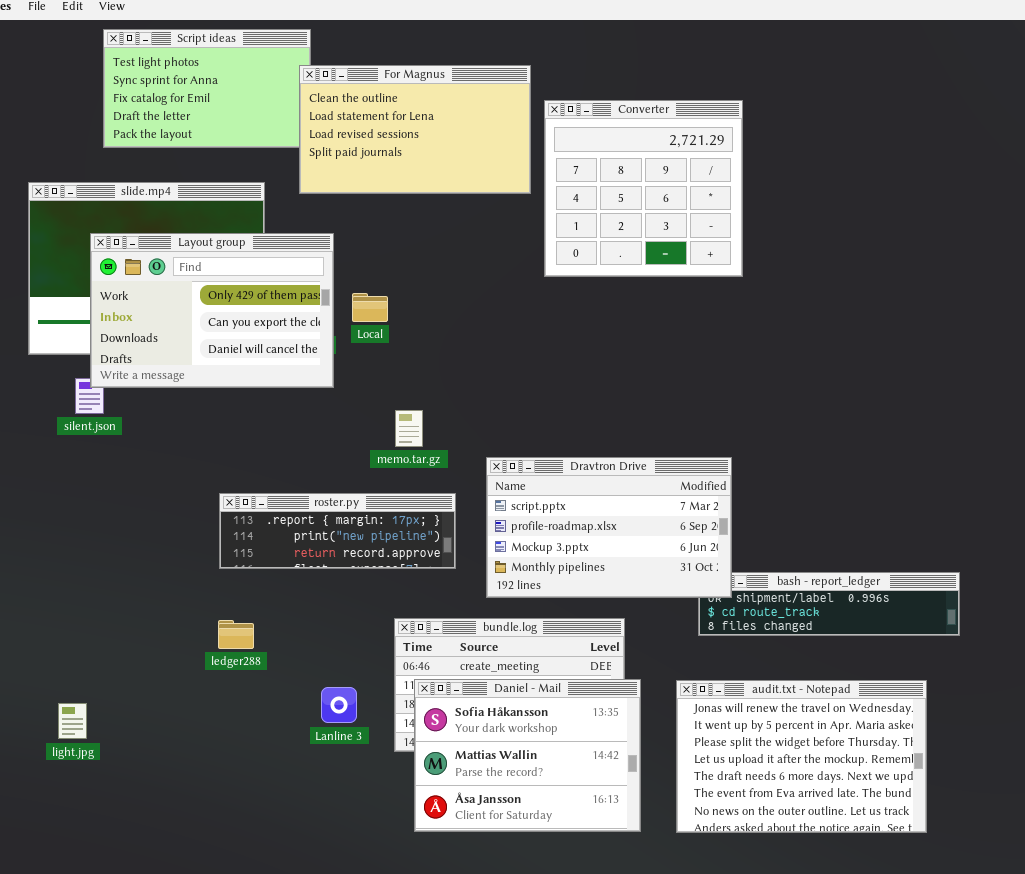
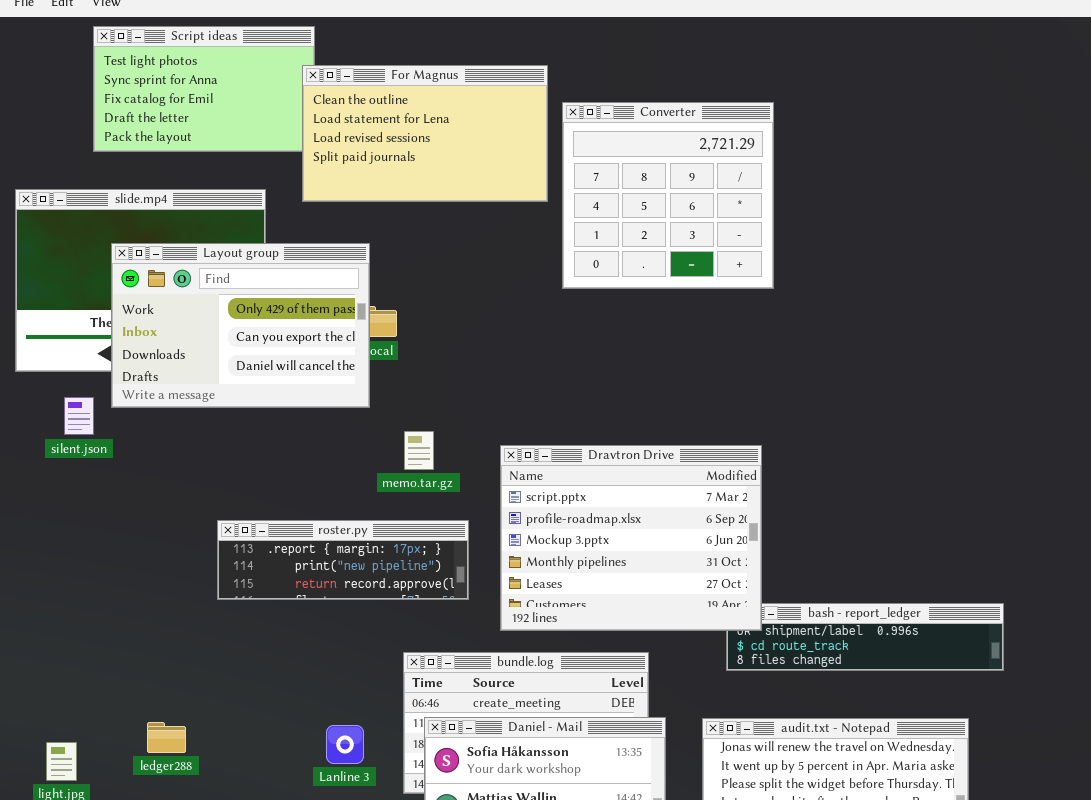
Layout group: [90,233,334,388] -> [111,243,370,408], moved
Dravtron Drive: [486,457,732,598] -> [500,445,762,631], resized
ledger288: [218,620,254,649] -> [147,722,186,753], moved

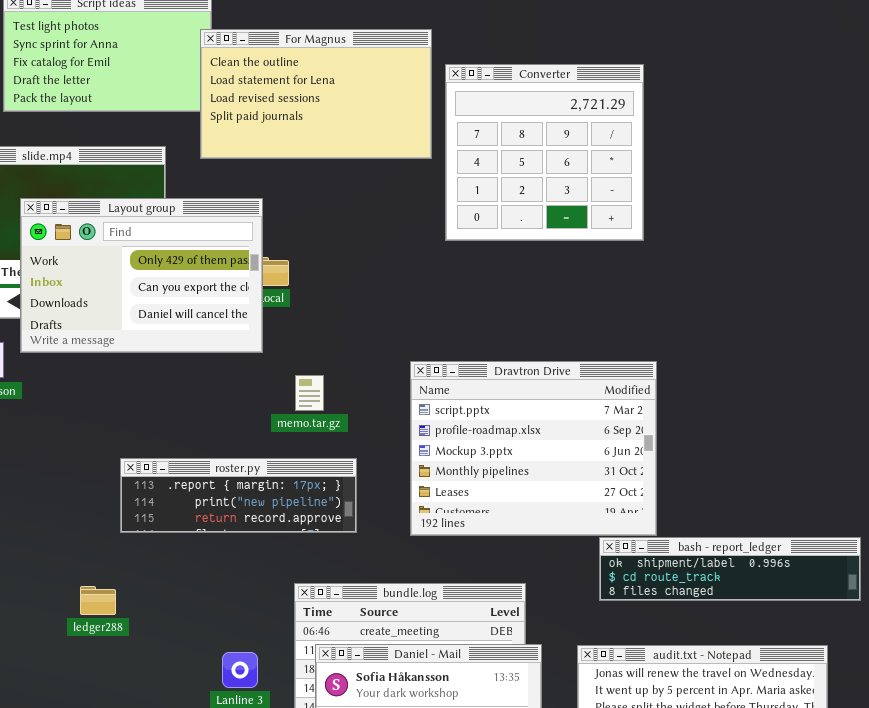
Dravtron Drive: [500,445,762,631] -> [410,361,657,536], moved
ledger288: [147,722,186,753] -> [80,586,116,615], moved

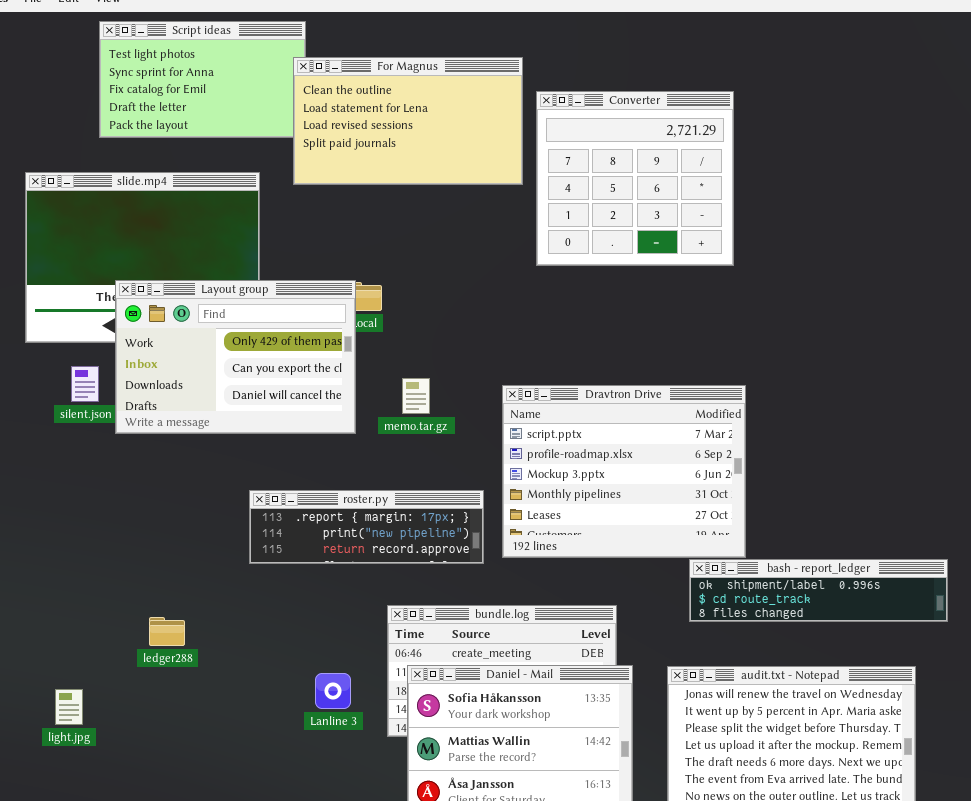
Layout group: [20,198,263,353] -> [115,280,356,434], moved
memo.tar.gz: [295,375,324,411] -> [402,378,430,414], moved
roster.py: [120,458,357,533] -> [249,490,484,564], moved
ledger288: [80,586,116,615] -> [149,617,185,646], moved

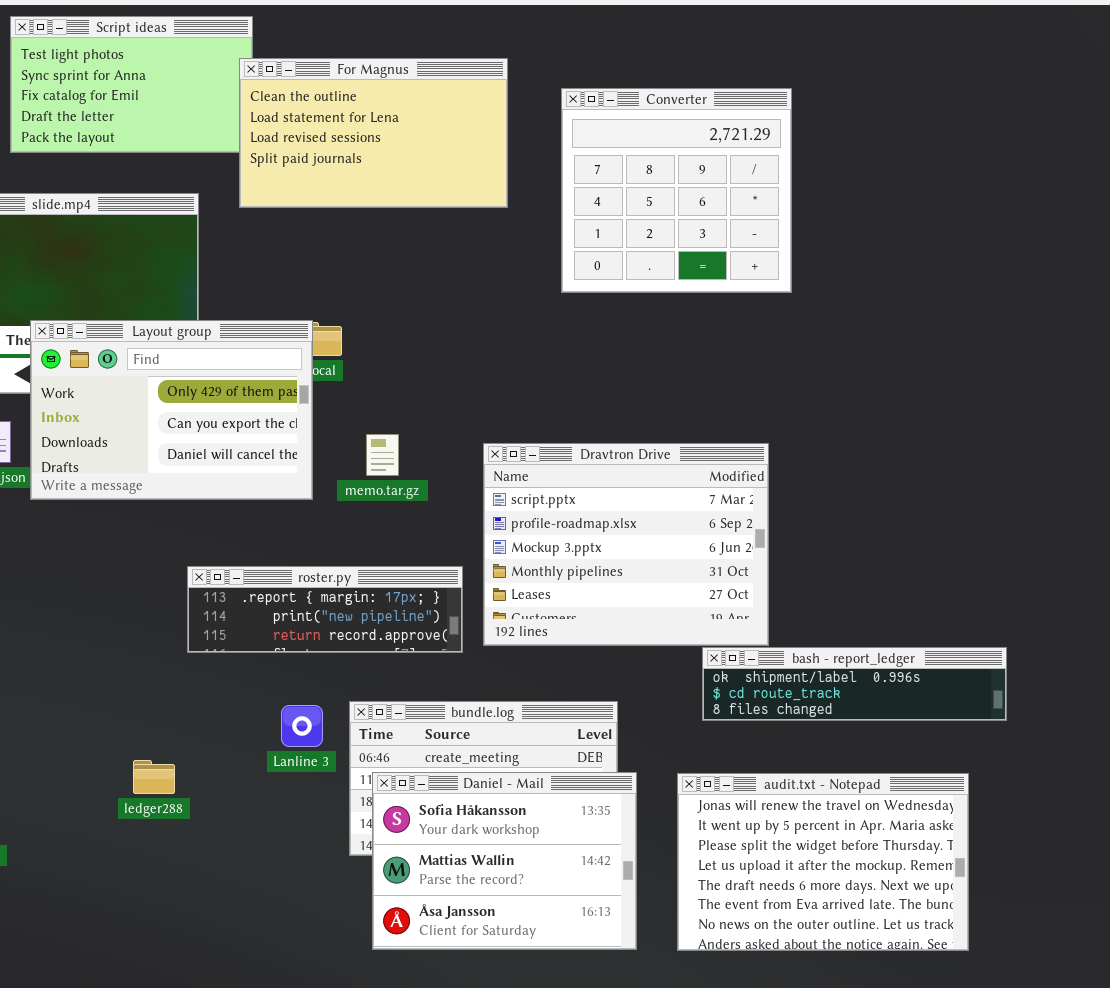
Converter: [536,91,734,266] -> [561,88,792,293], moved
ledger288: [149,617,185,646] -> [133,760,175,794], moved
Lanline 3: [315,673,351,709] -> [281,705,323,747], moved

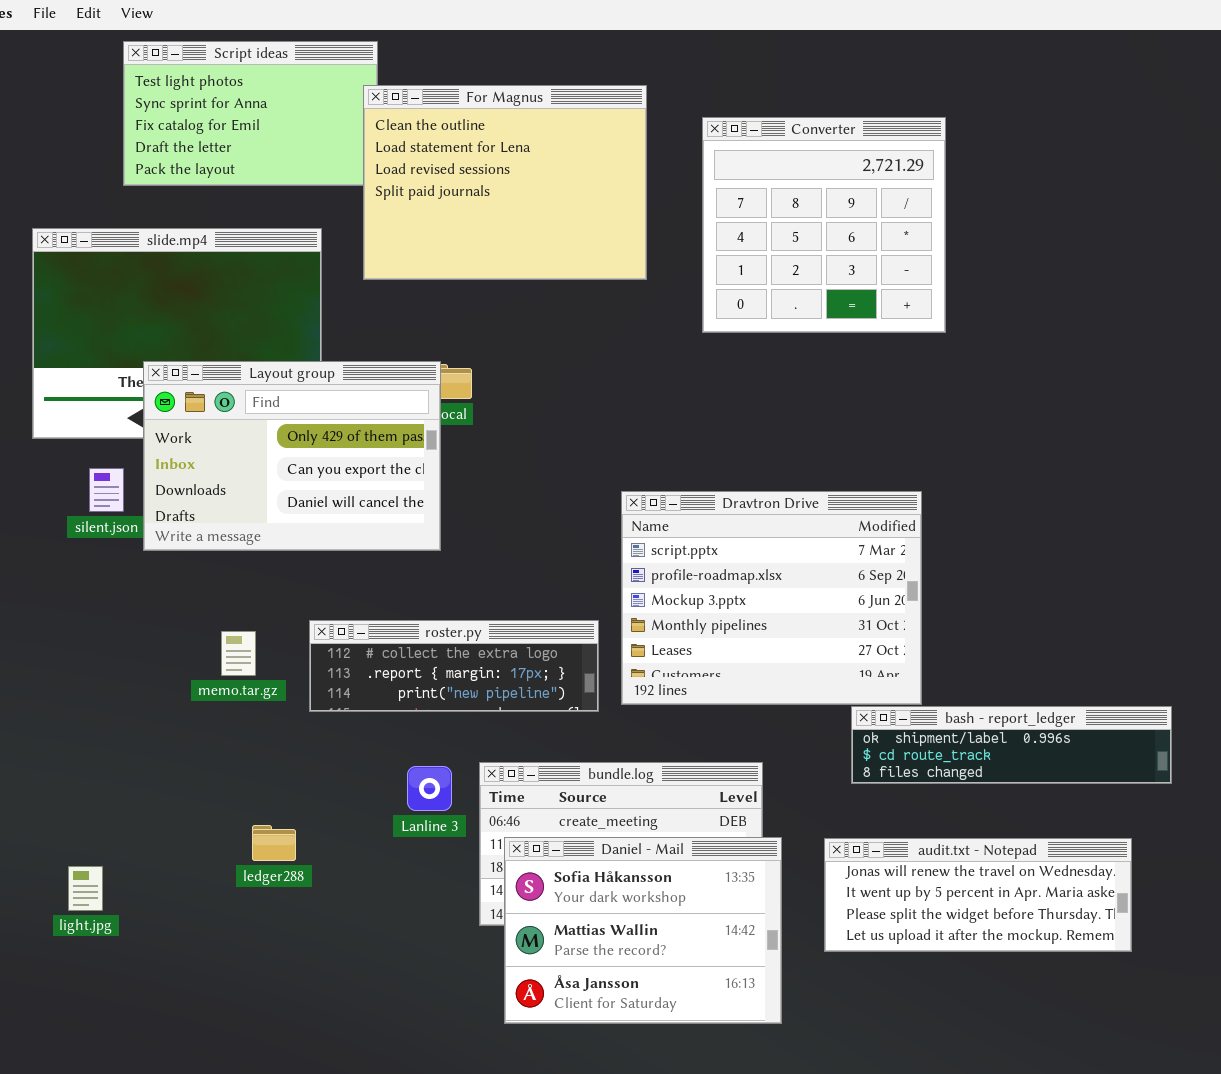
For Magnus: [239,58,508,208] -> [363,85,647,280], resized
memo.tar.gz: [366,434,399,476] -> [221,631,256,676], moved
roster.py: [187,566,463,653] -> [309,620,599,712], scrolled up 1 row
audit.txt - Notepad: [677,773,969,951] -> [824,838,1132,952], resized

